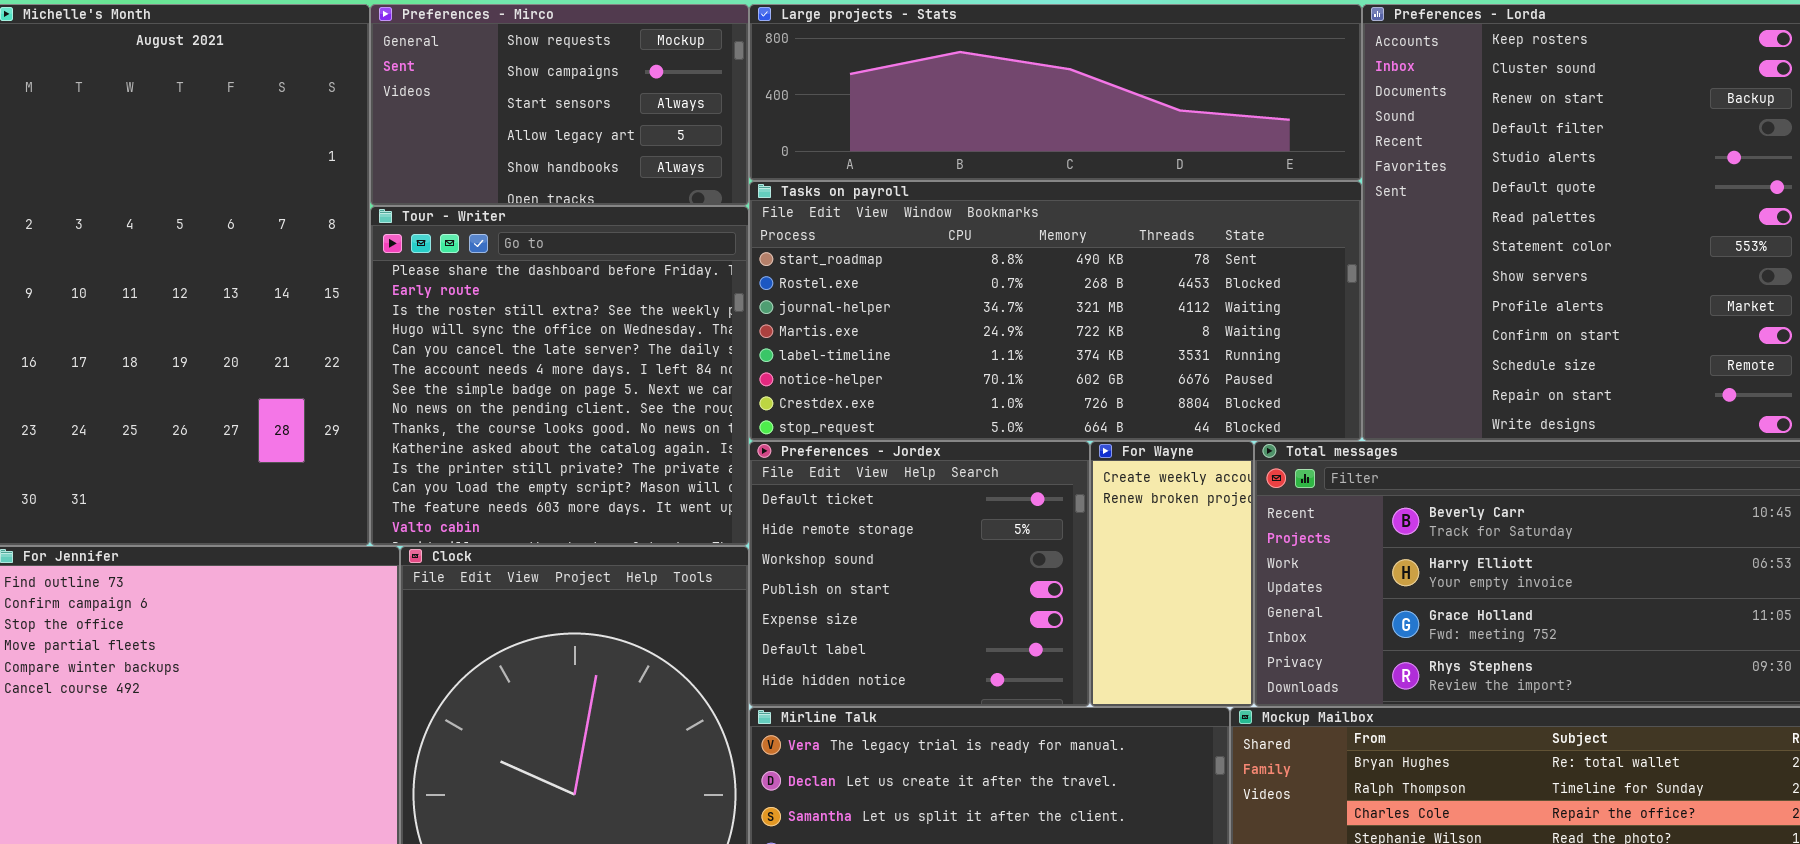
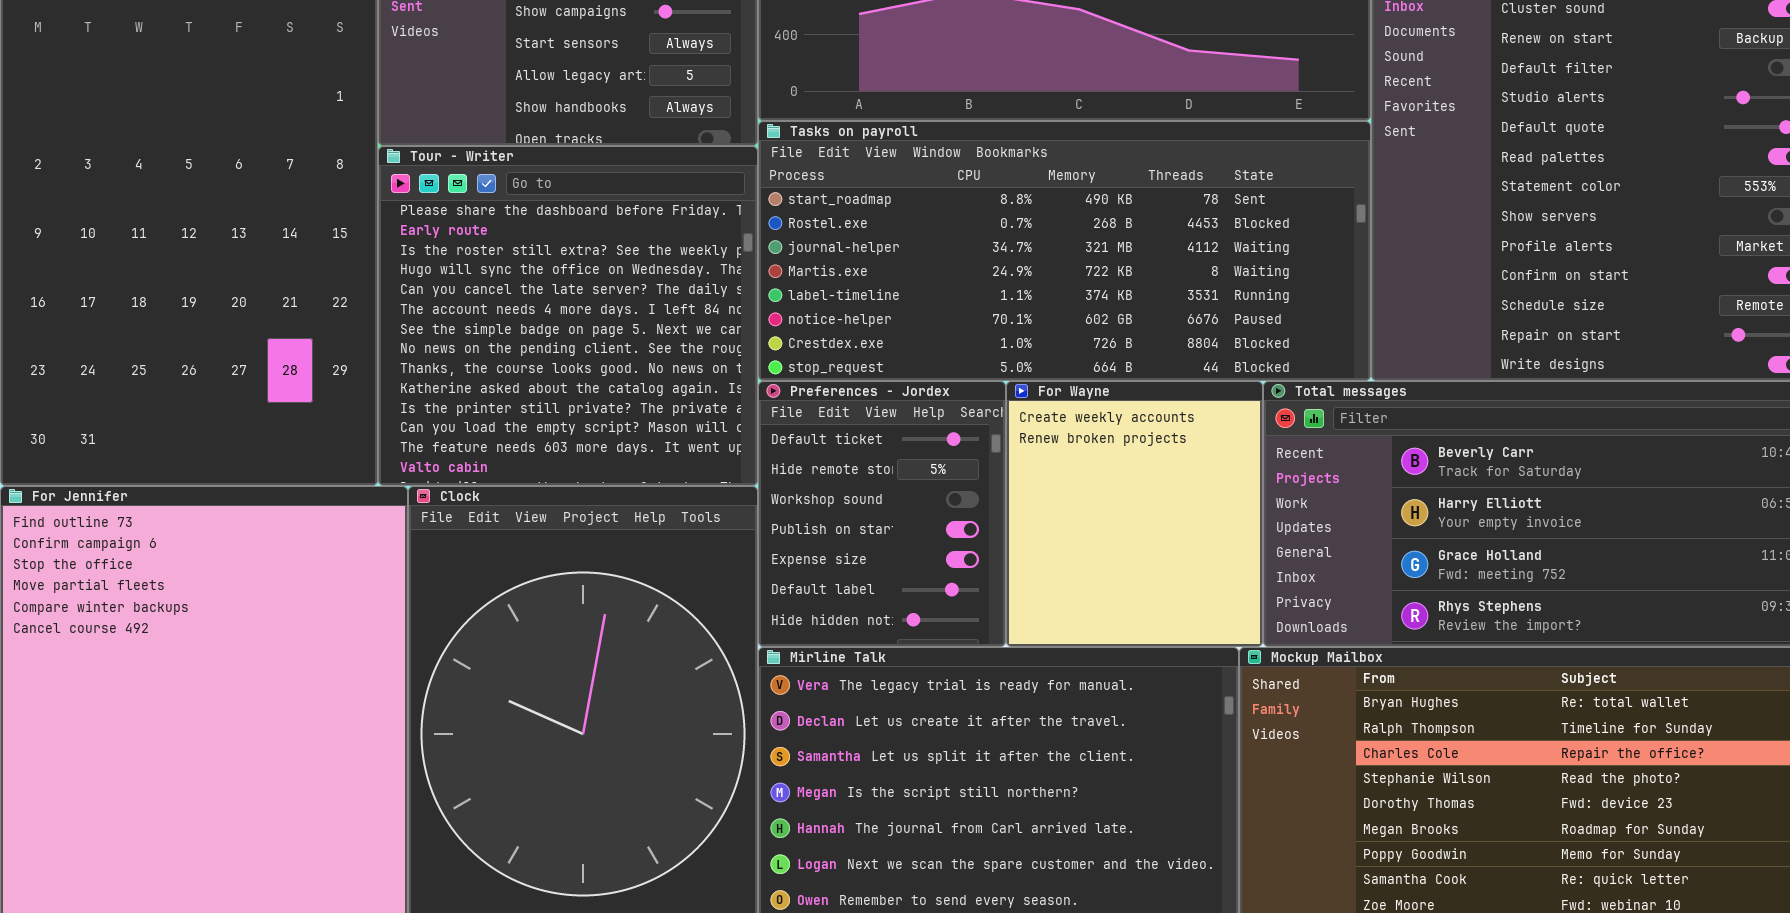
Preferences - Jordex: [749,441,1090,707] -> [758,381,1006,647], resized
For Wayne: [1090,441,1254,707] -> [1006,381,1263,647], resized

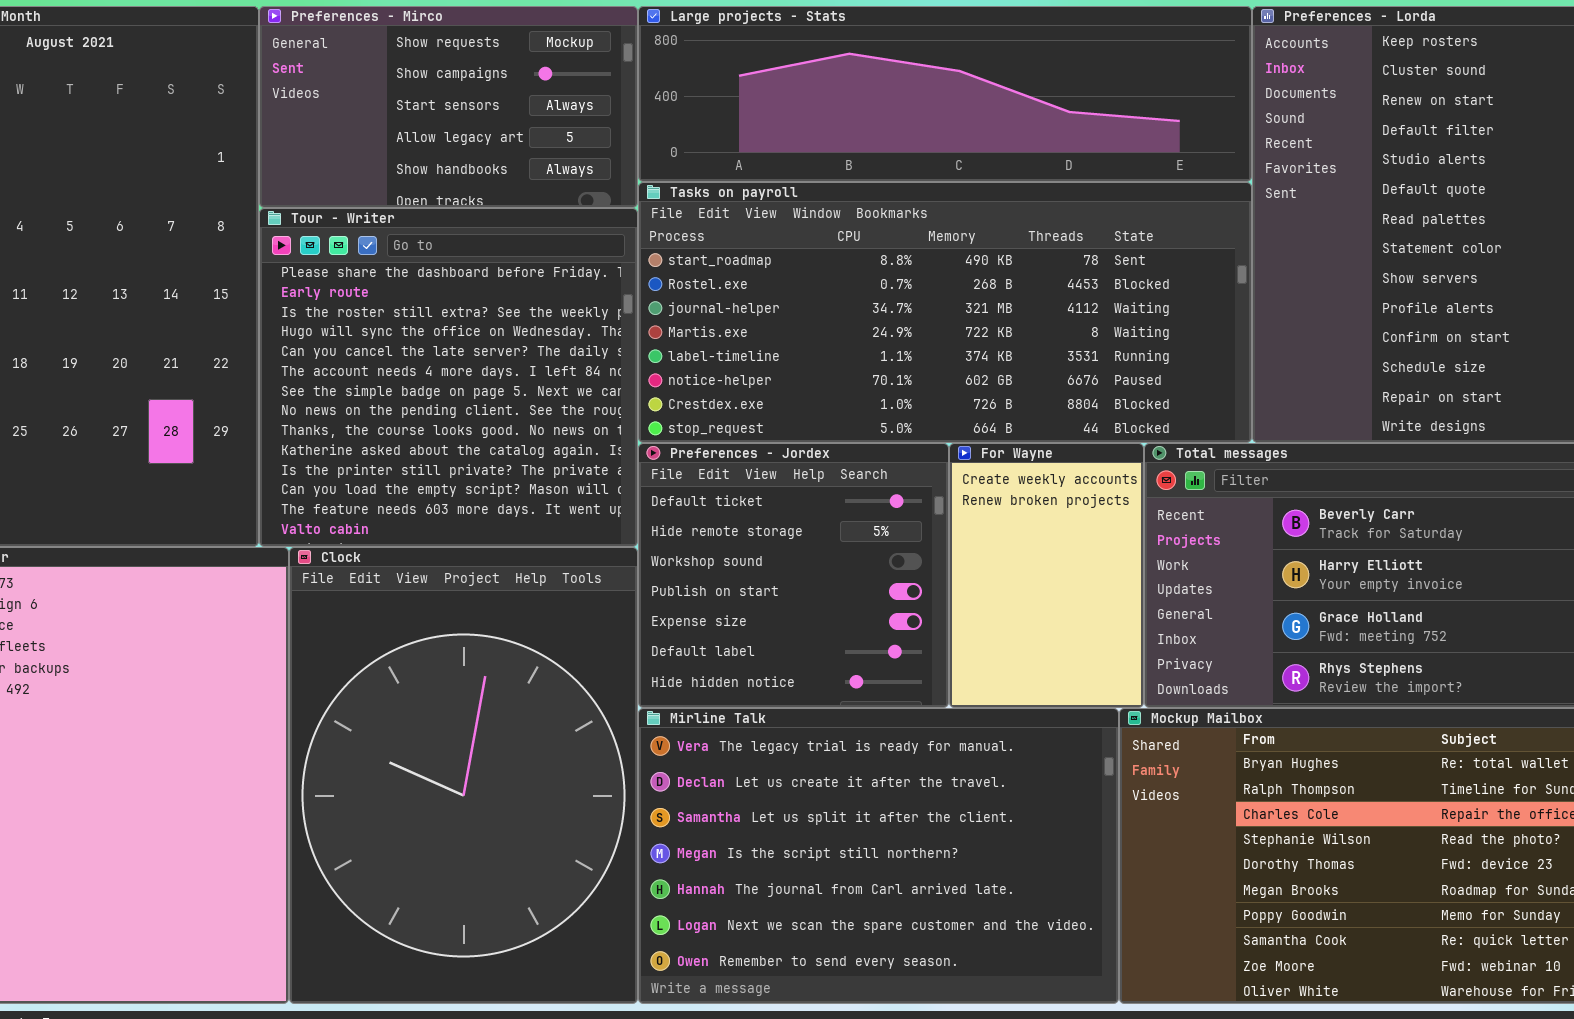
Preferences - Jordex: [758,381,1006,647] -> [638,443,949,708], resized
For Wayne: [1006,381,1263,647] -> [949,443,1144,708], resized

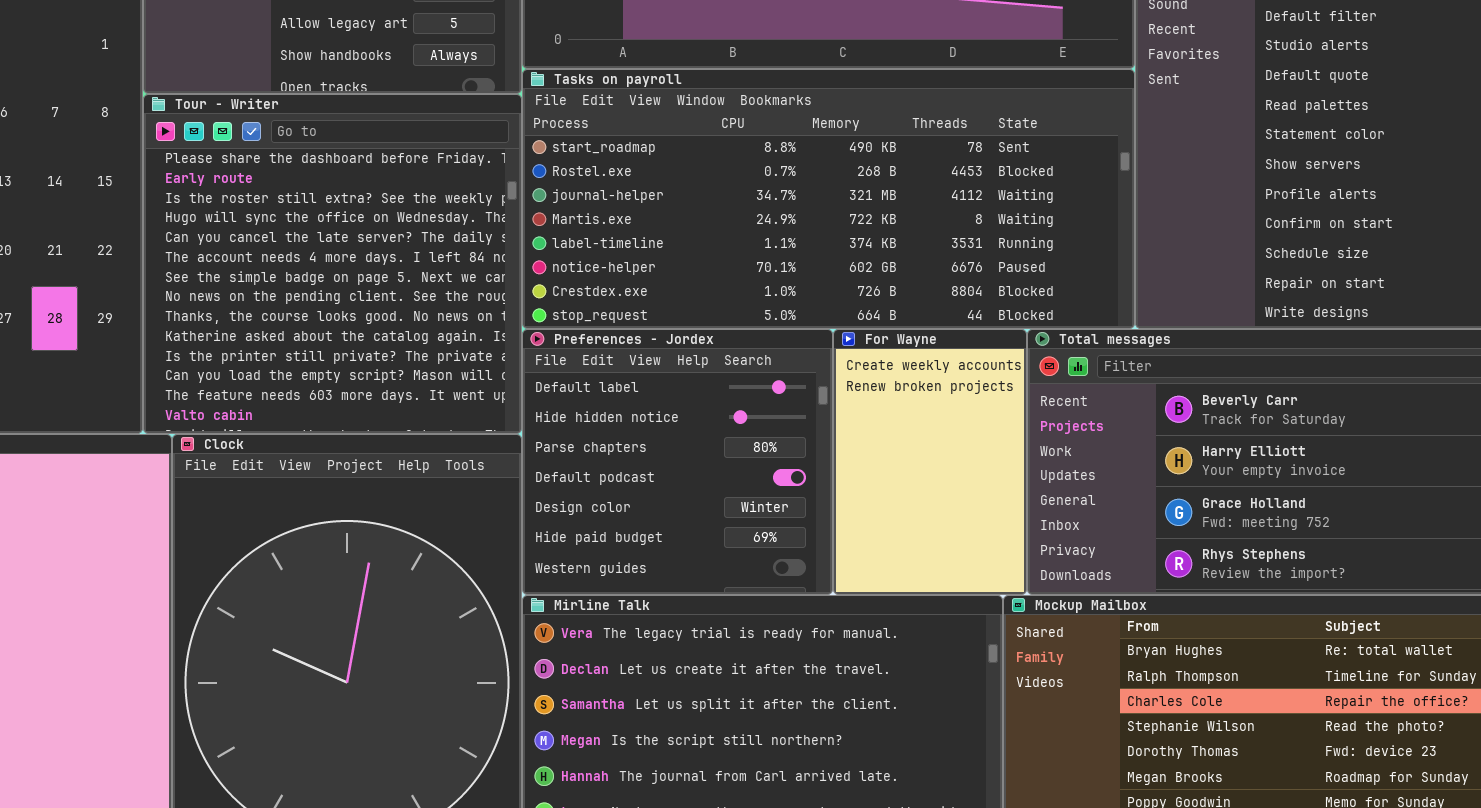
Preferences - Jordex: [638,443,949,708] -> [522,329,833,595], scrolled down 5 rows

